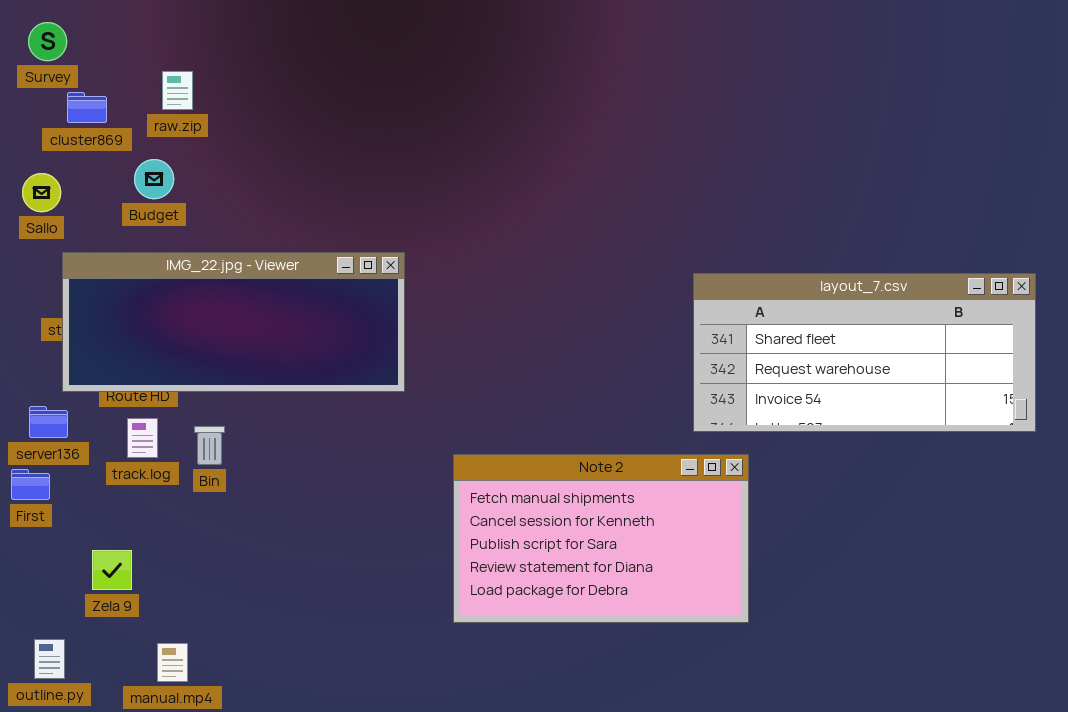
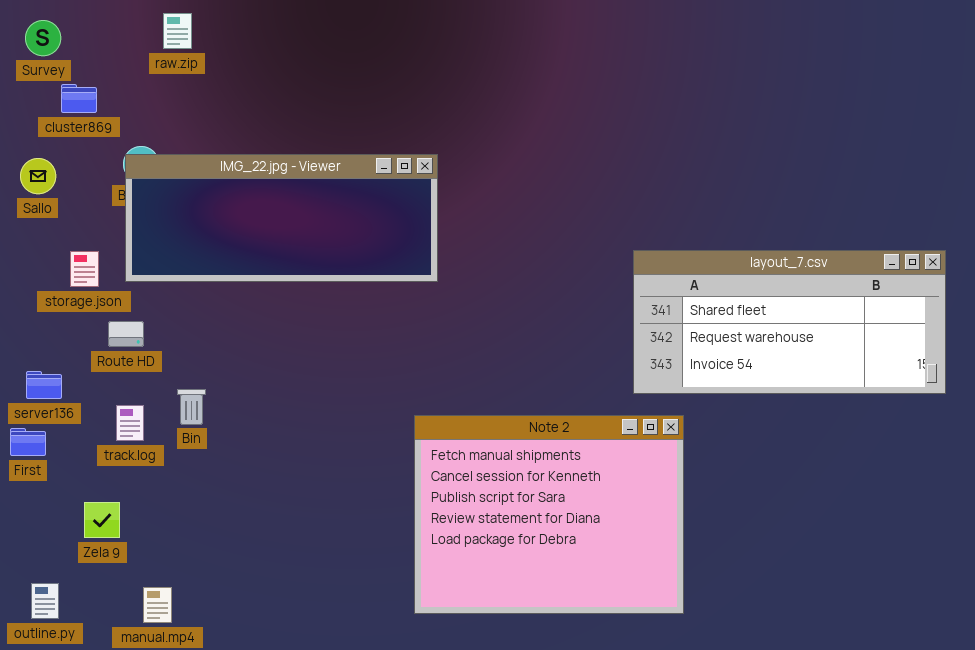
raw.zip: [162,71,193,110] -> [163,13,192,49], moved
IMG_22.jpg - Viewer: [62,252,405,392] -> [125,154,438,282], moved
track.log: [127,418,158,458] -> [116,405,144,441], moved
Note 2: [453,454,749,623] -> [414,415,684,614], resized

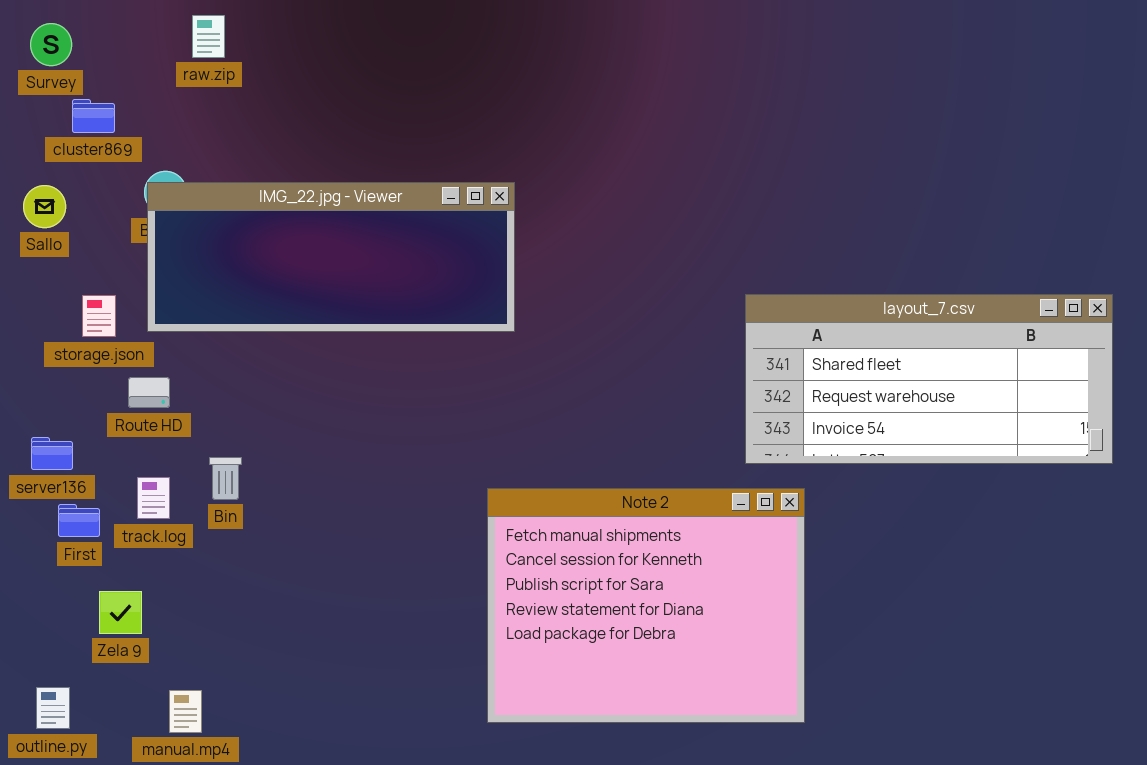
First: [10,428,46,456] -> [58,504,100,537], moved

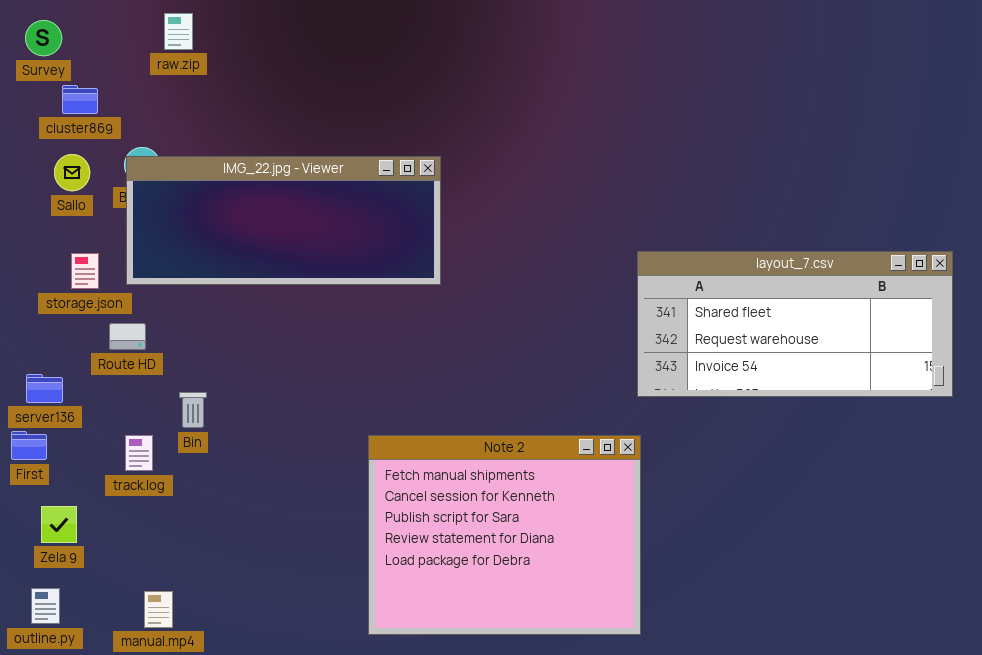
Sallo: [23,185,66,228] -> [54,154,90,191], moved
track.log: [137,477,170,519] -> [125,435,153,471], moved
Note 2: [487,488,805,723] -> [368,435,641,635], moved
First: [58,504,100,537] -> [11,431,47,460], moved
Zela 9: [99,591,142,634] -> [41,506,77,543], moved

